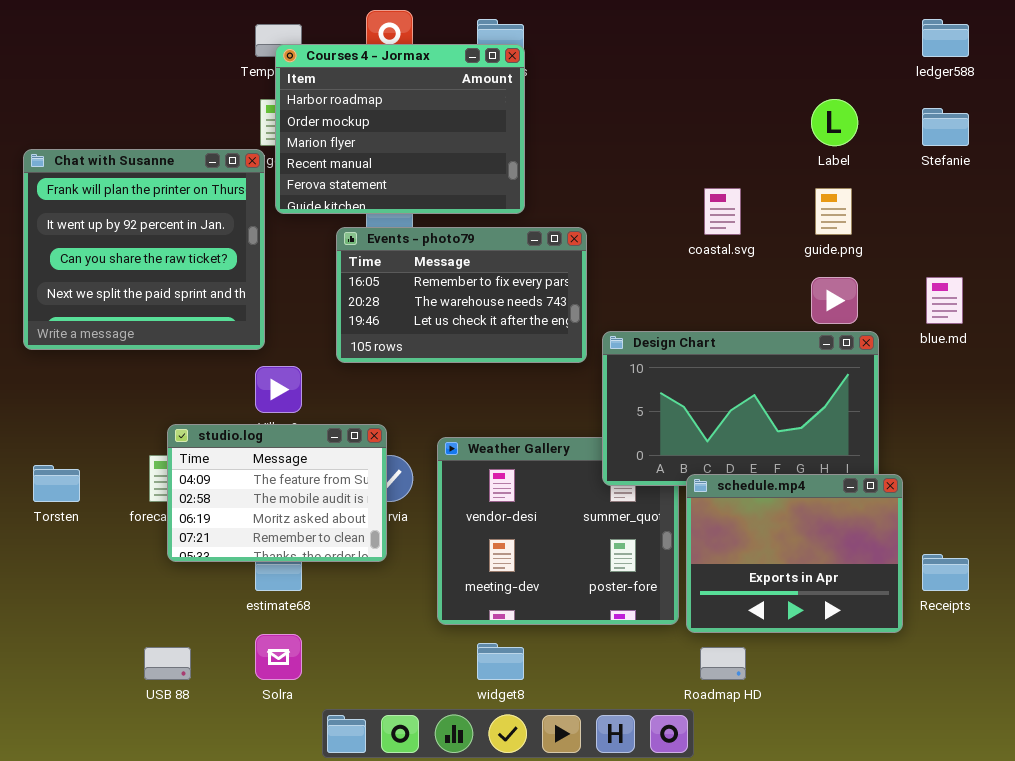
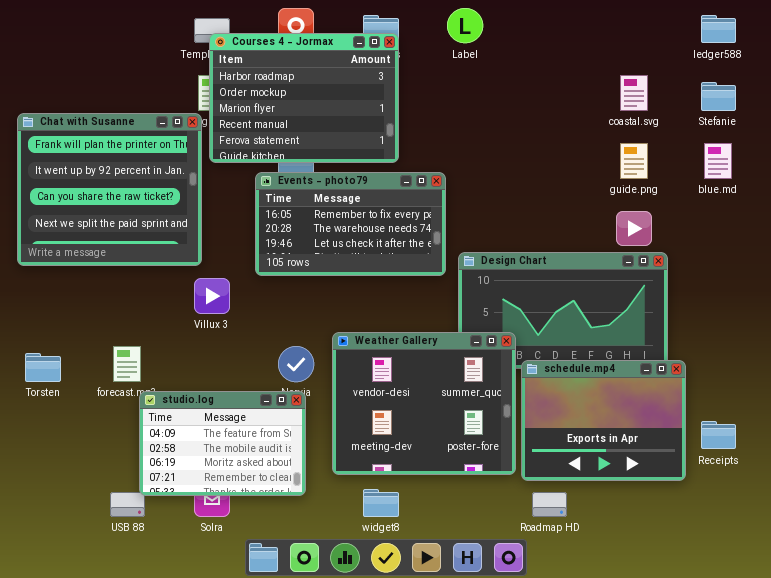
Label: [811,99,858,146] -> [447,8,483,43], moved
coastal.svg: [704,188,741,235] -> [620,75,648,111], moved
blue.md: [926,277,963,324] -> [704,143,732,179], moved
studio.log: [167,424,387,562] -> [139,391,306,496], moved
Weather Gallery: [437,437,679,625] -> [332,332,516,475], raised

